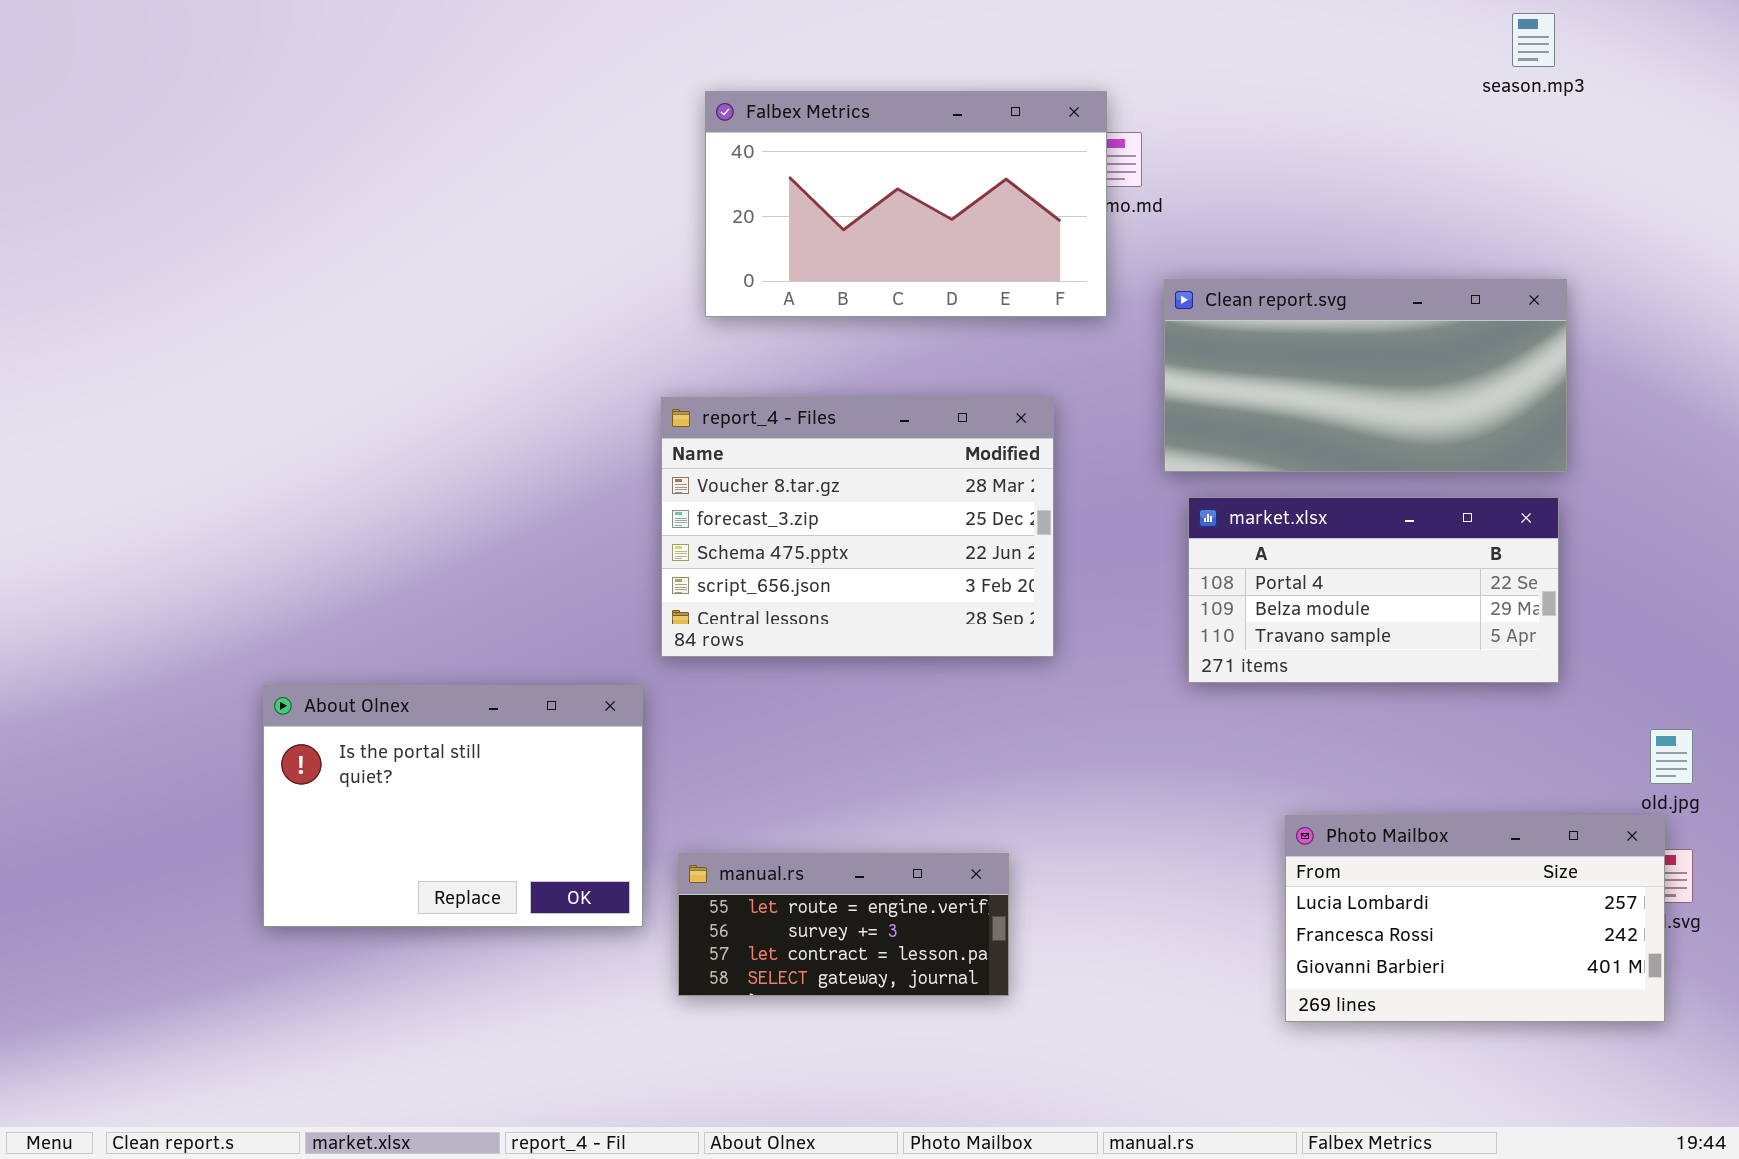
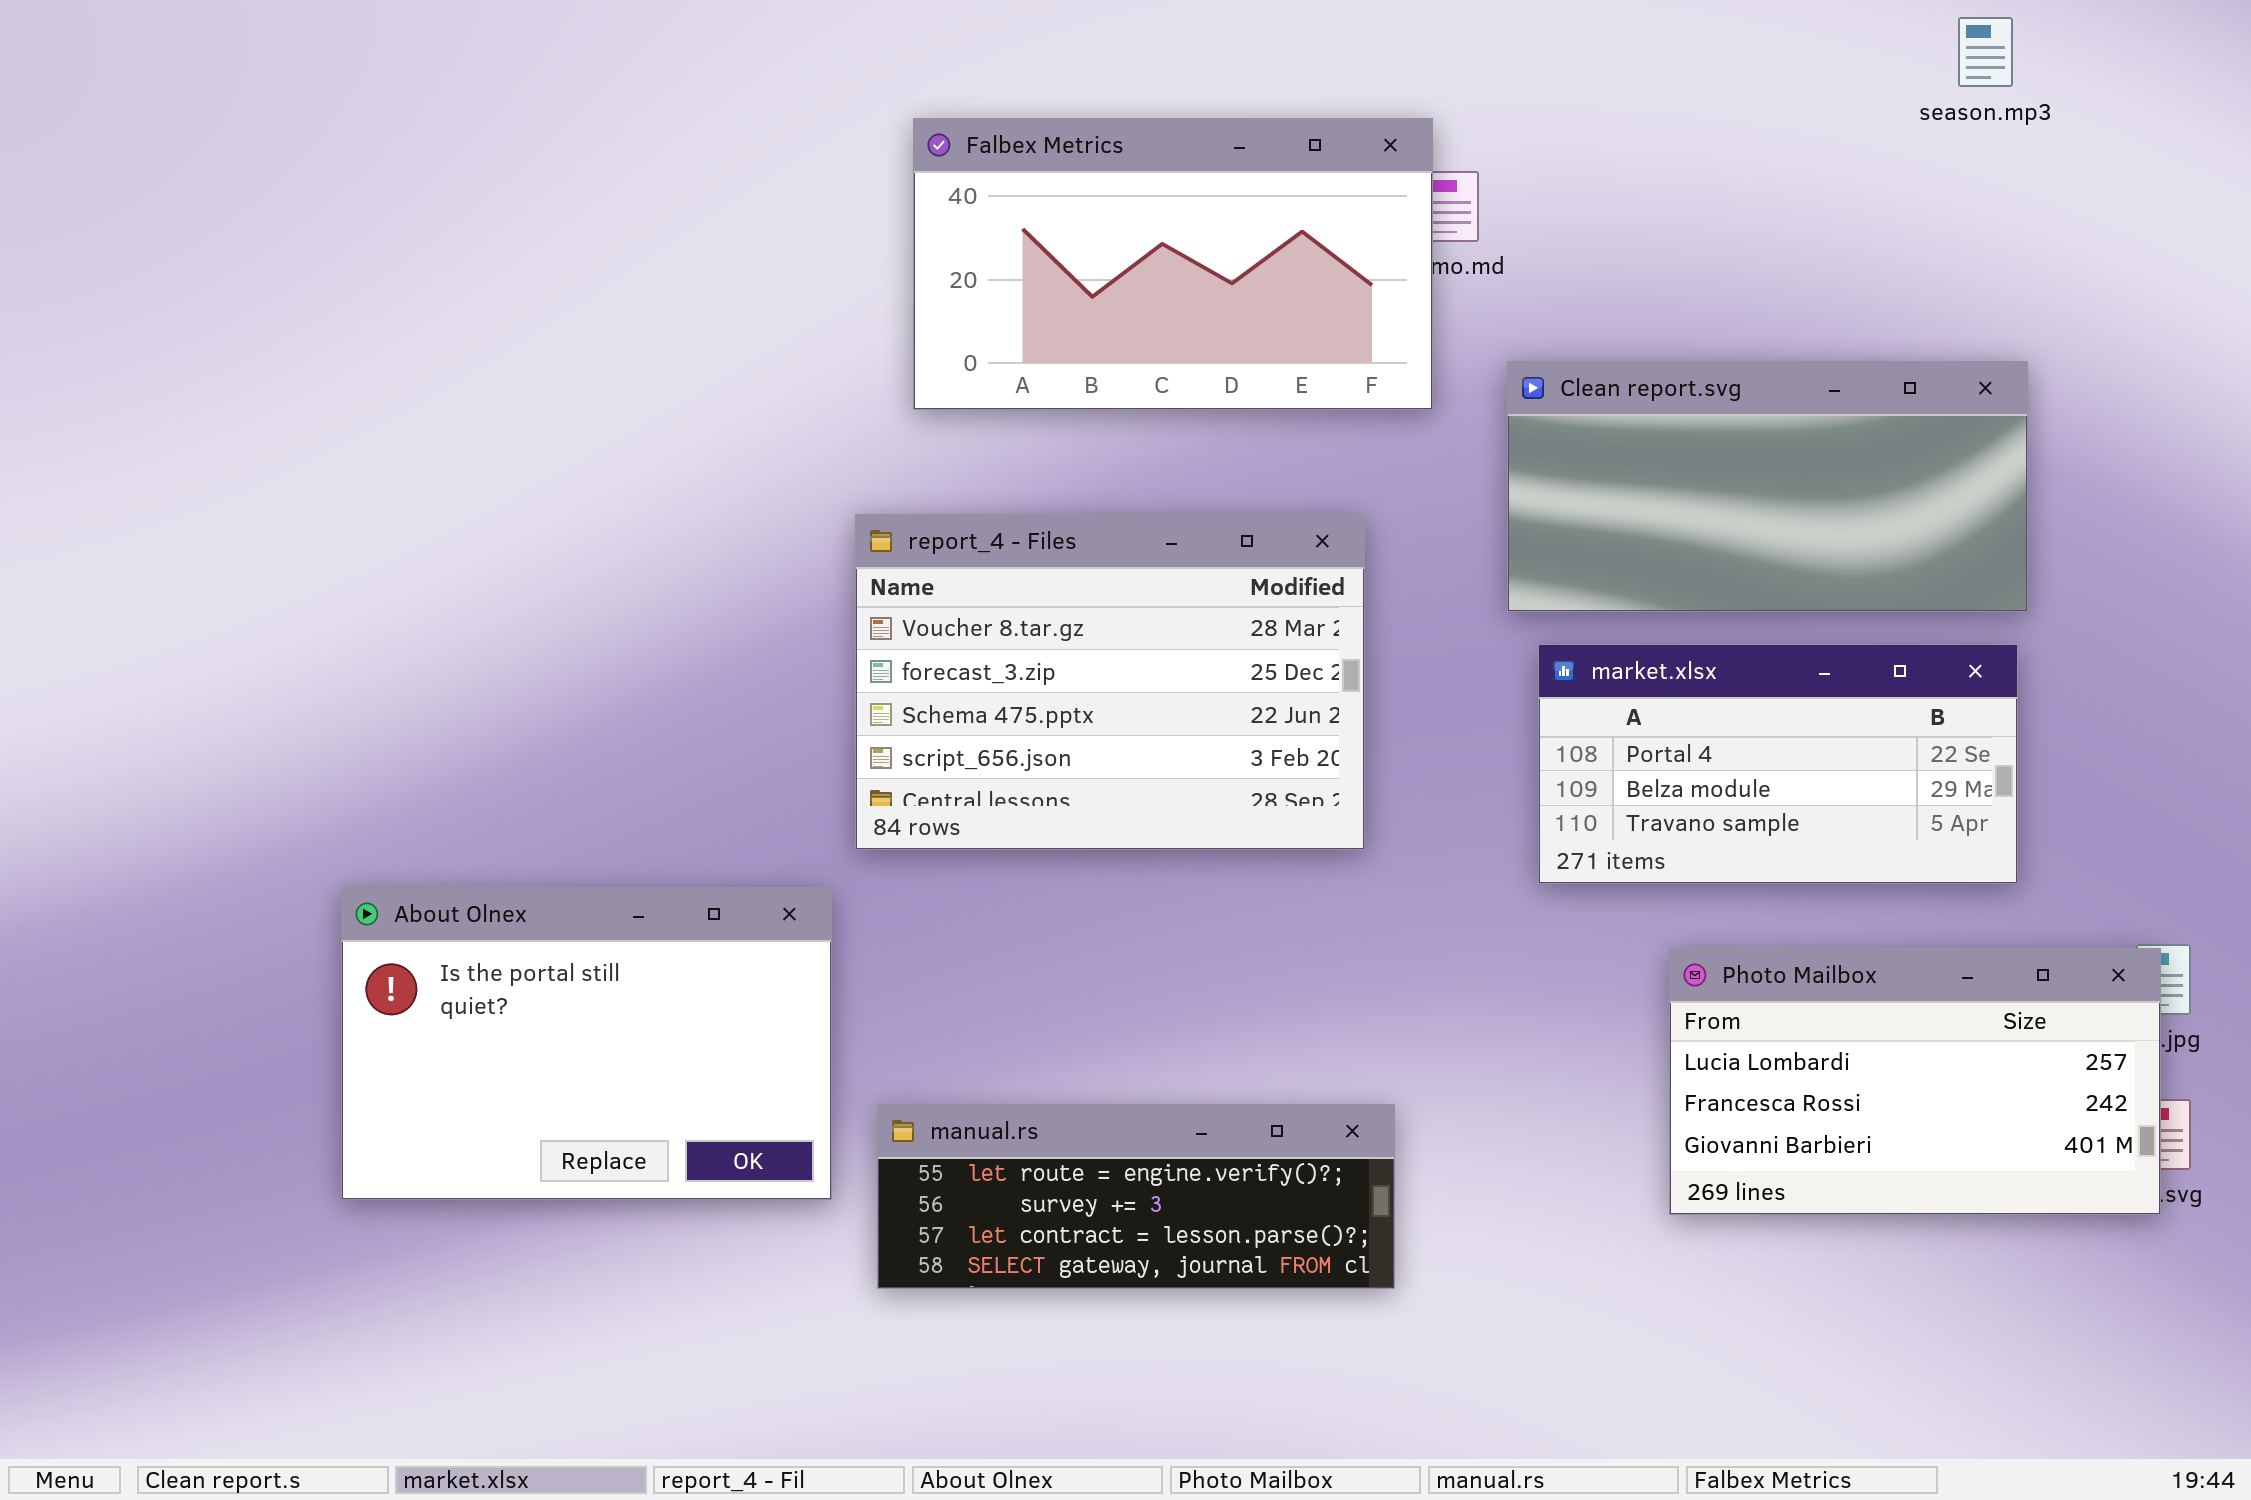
Photo Mailbox: [1285,815,1665,1022] -> [1669,948,2161,1215], moved
manual.rs: [678,853,1009,996] -> [877,1104,1395,1289], resized

